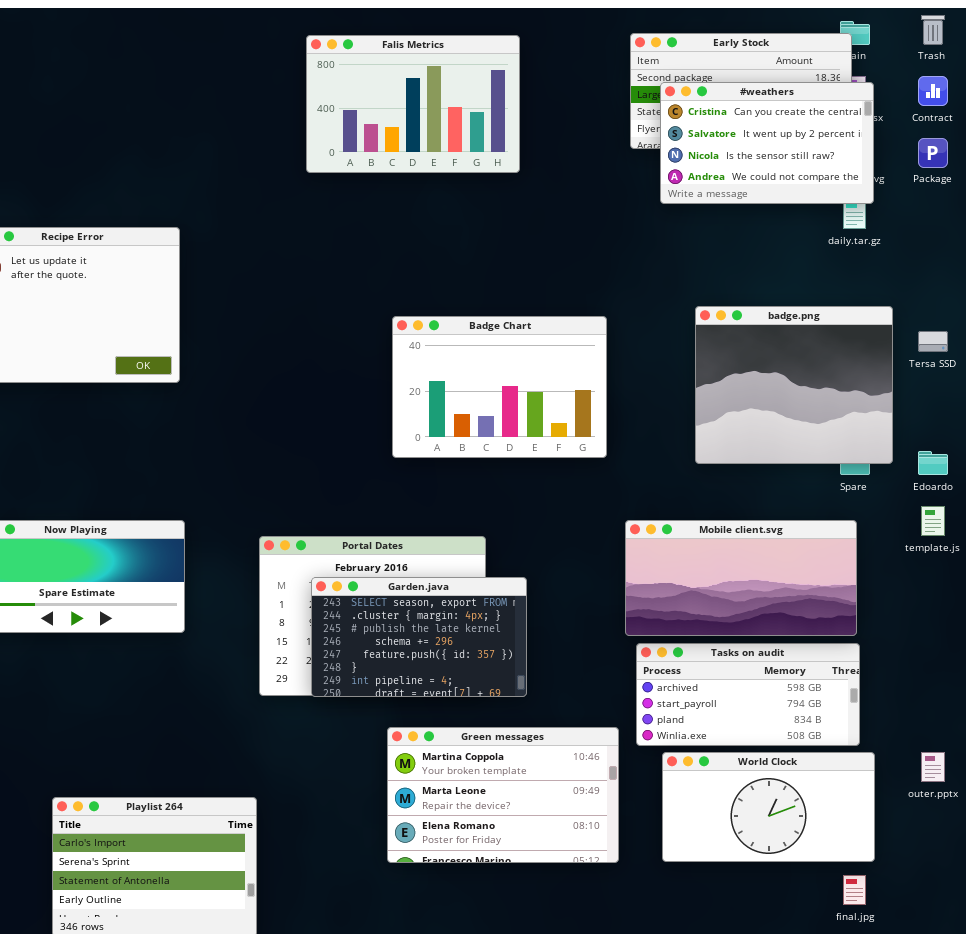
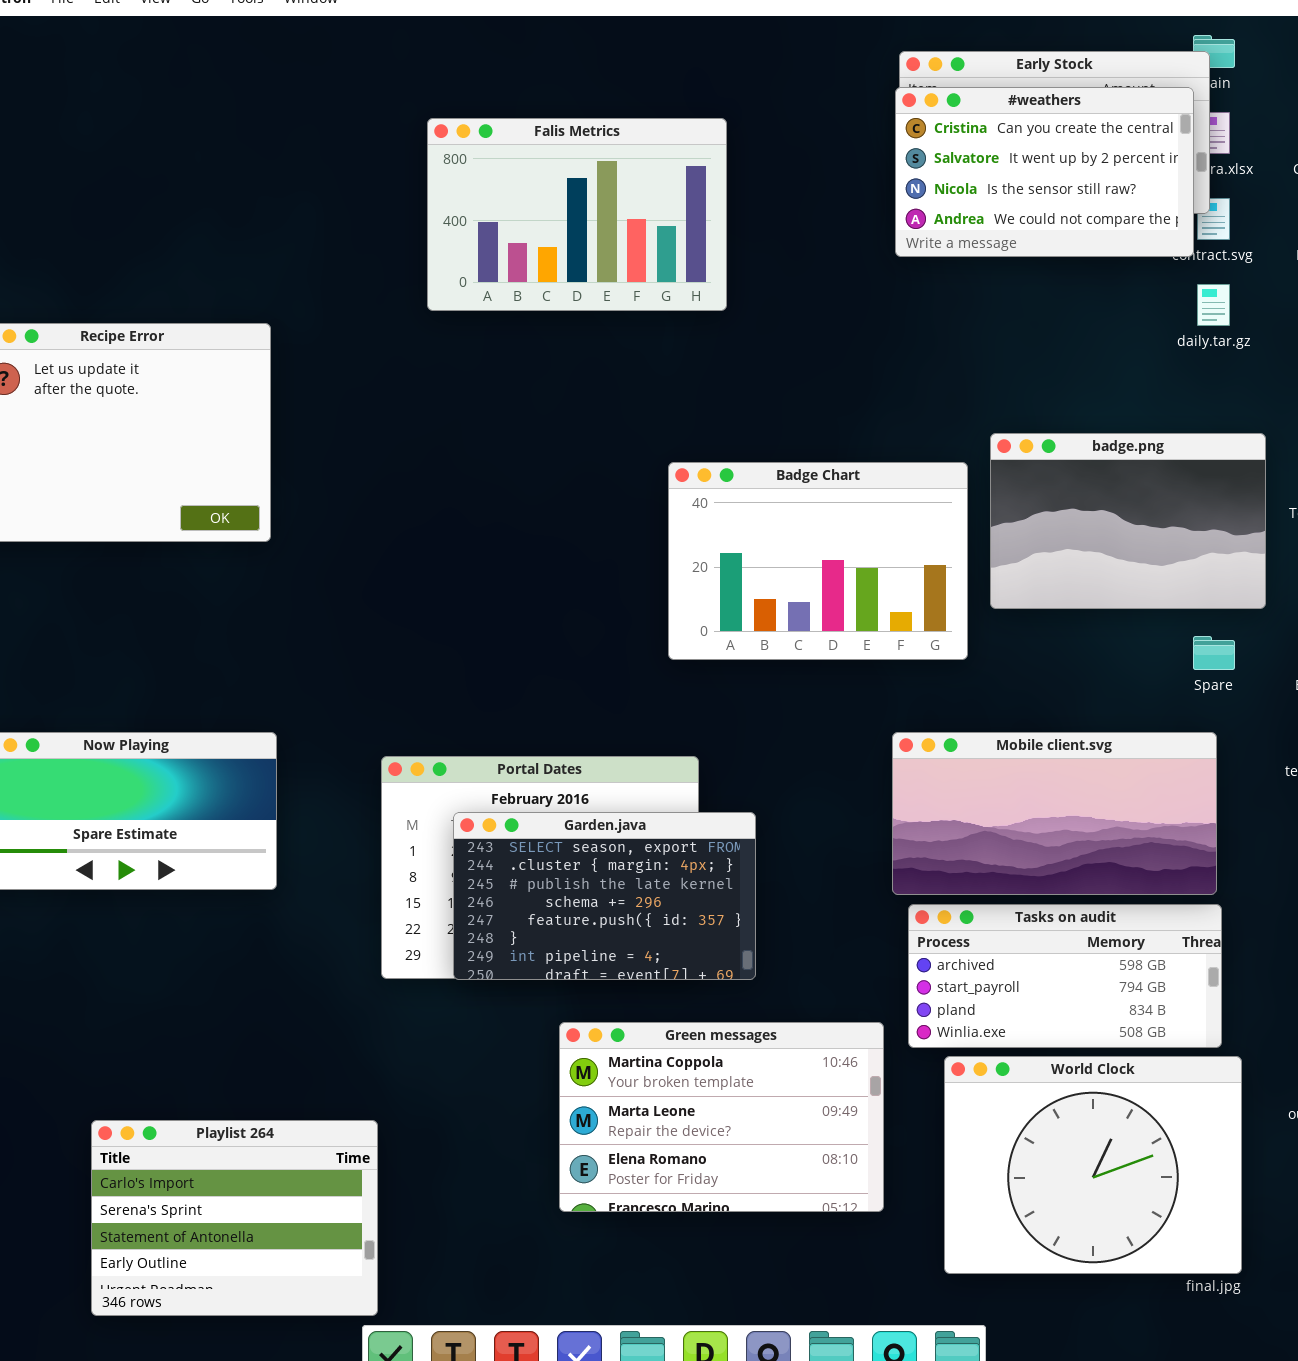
Falis Metrics: [306,35,520,173] -> [427,118,727,311], moved
#weathers: [660,82,874,204] -> [895,87,1194,257], moved
badge.png: [695,306,893,464] -> [990,433,1266,609], resized
Badge Chart: [392,316,607,458] -> [668,462,968,660], moved
World Clock: [662,752,875,862] -> [944,1056,1242,1274], resized

